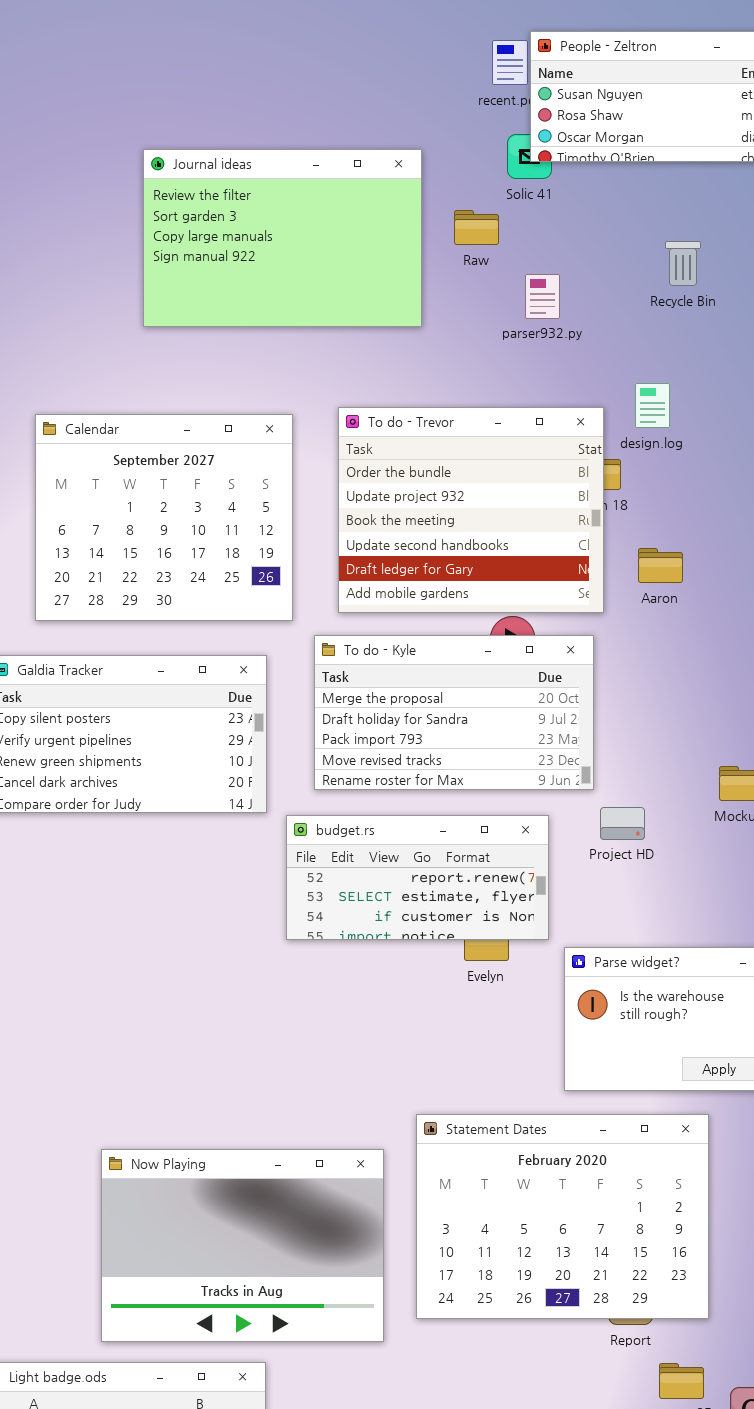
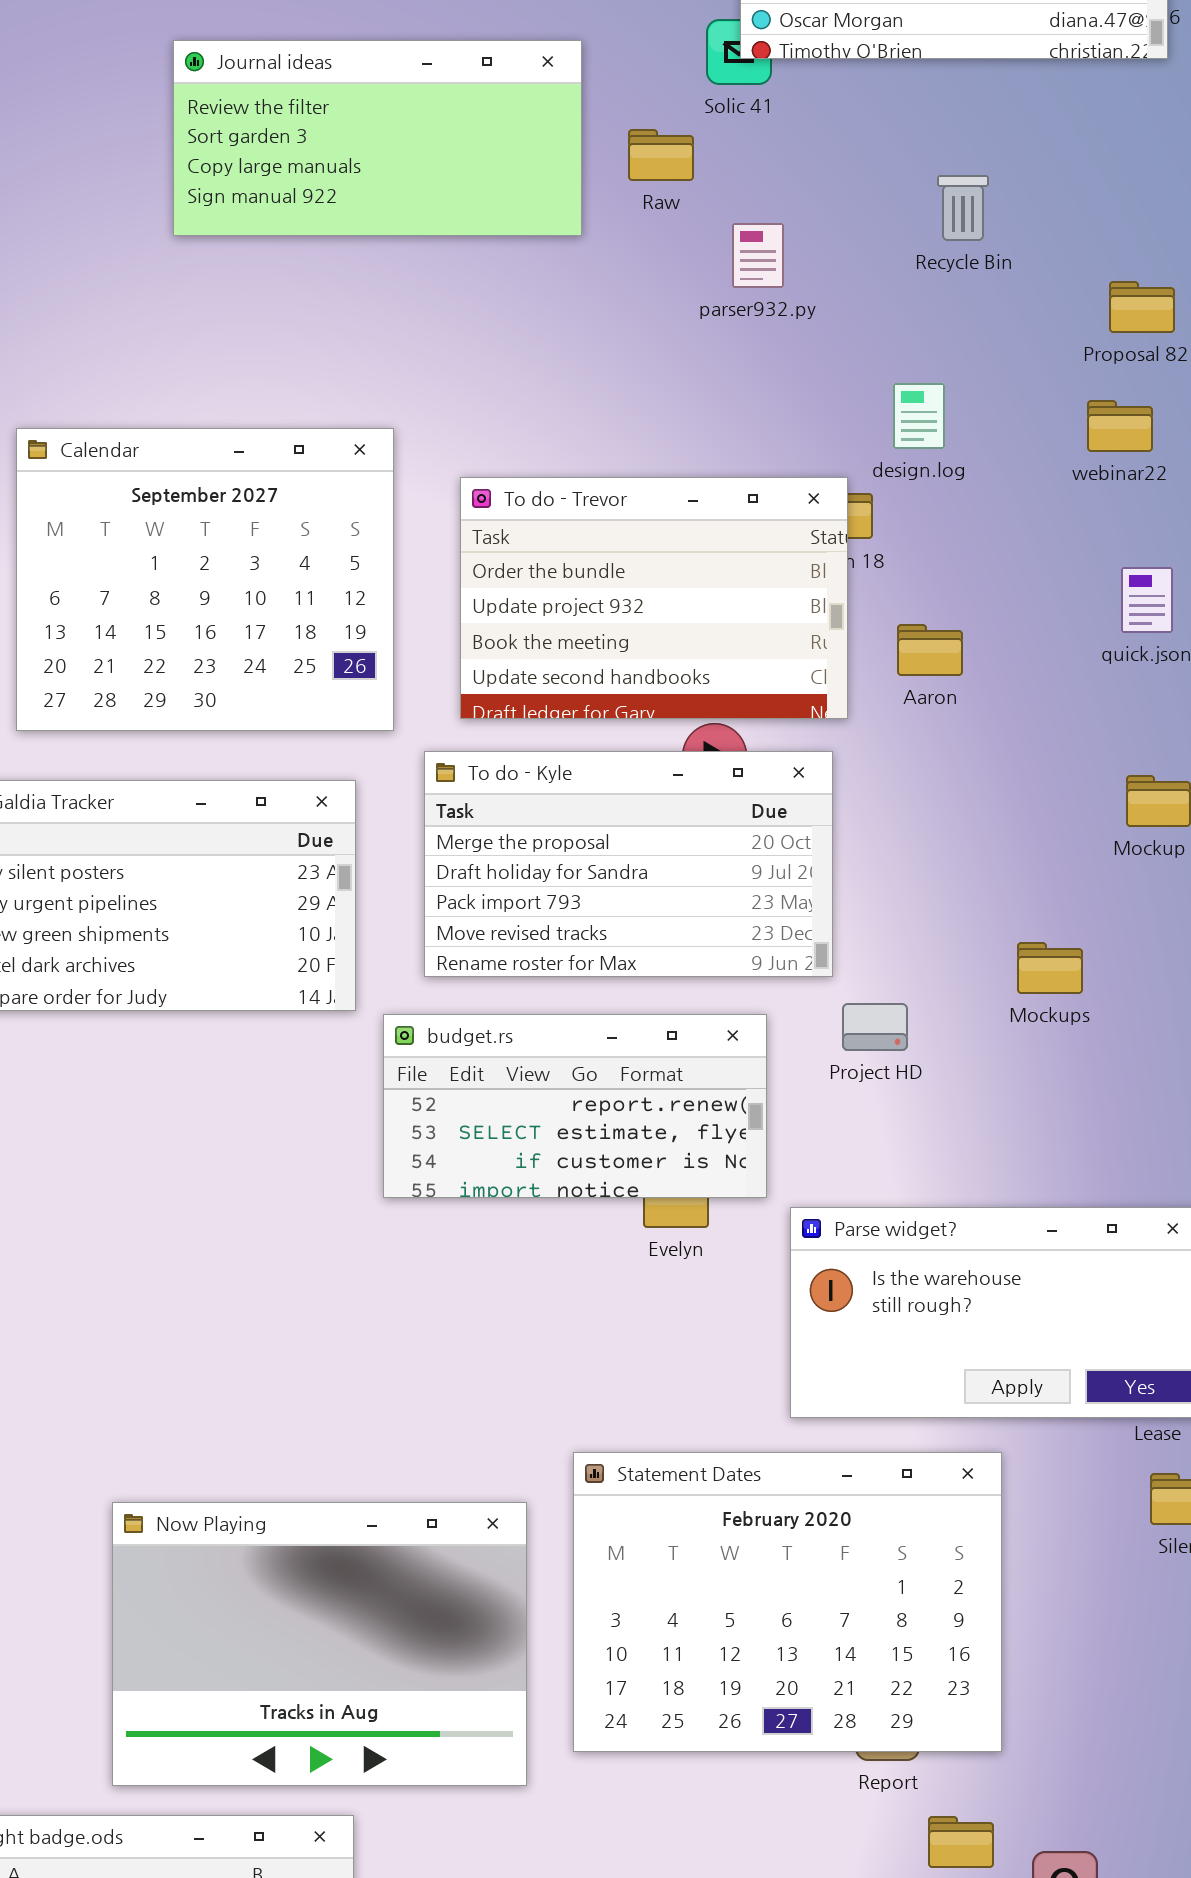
Journal ideas: [143,149,422,327] -> [173,40,582,236], resized
To do - Trevor: [338,407,604,613] -> [460,477,848,719], resized

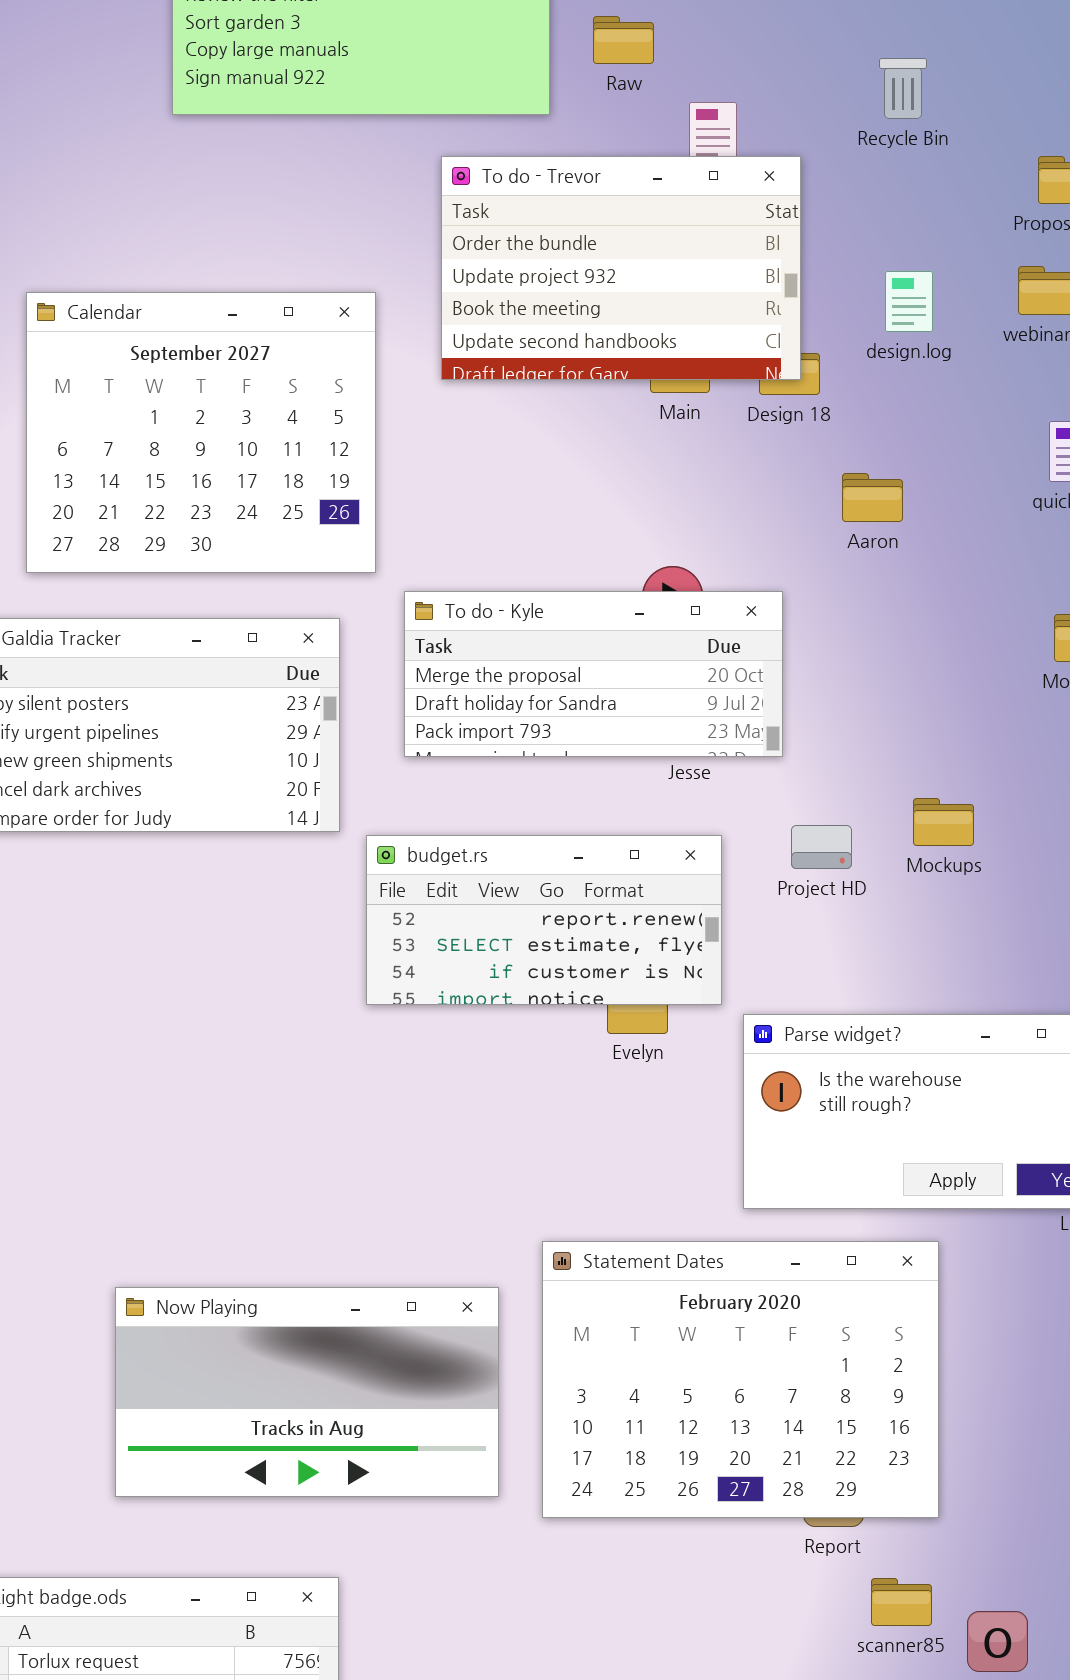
design.log: [893,383,945,449] -> [885,271,933,332], moved
To do - Trevor: [460,477,848,719] -> [441,156,801,380], moved
To do - Kyle: [424,751,833,977] -> [404,591,783,757], resized
Mockups: [1017,942,1083,994] -> [913,798,974,846], moved
Now Playing: [112,1502,527,1786] -> [115,1287,499,1497], resized

